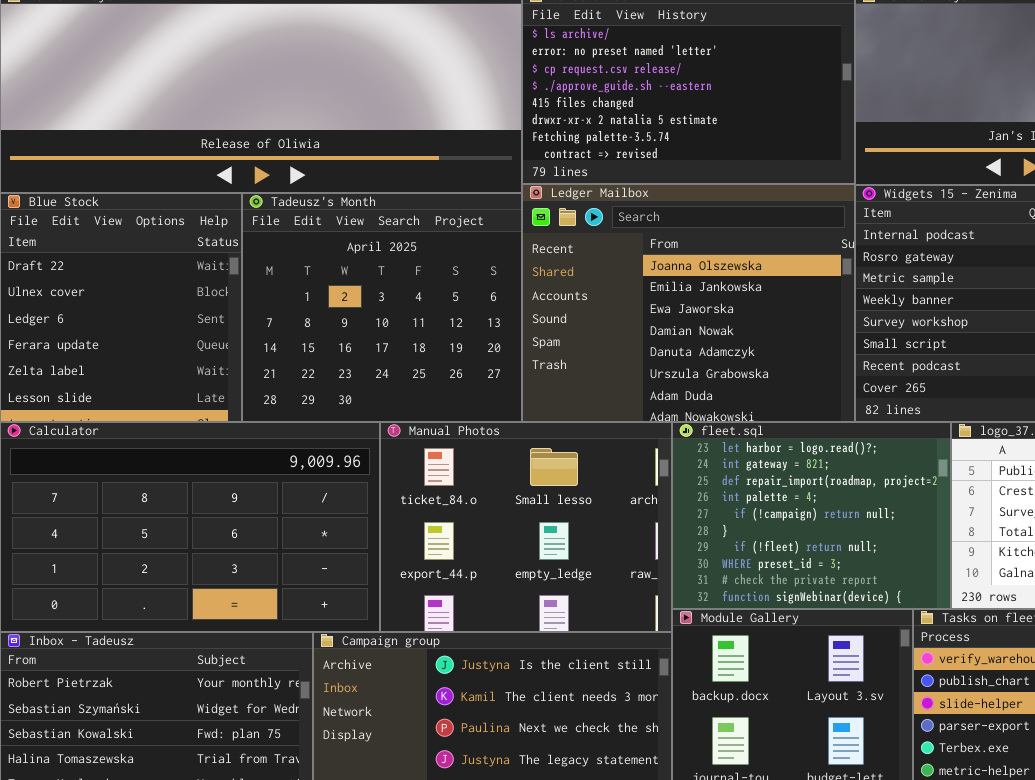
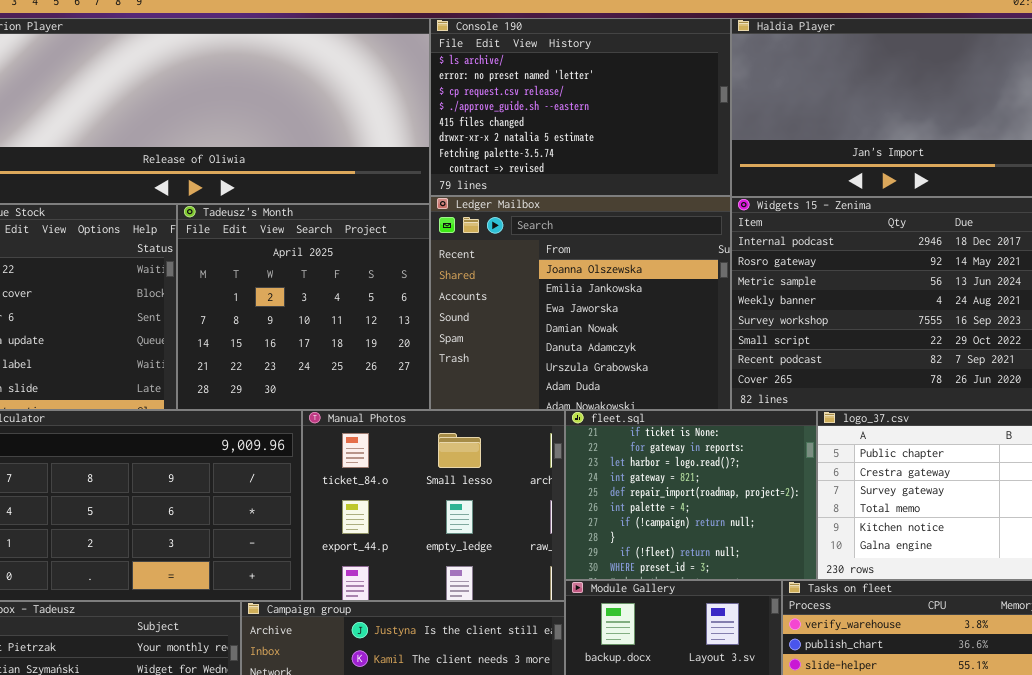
fleet.sql: [672,422,951,609] -> [565,410,817,580], scrolled up 2 rows

